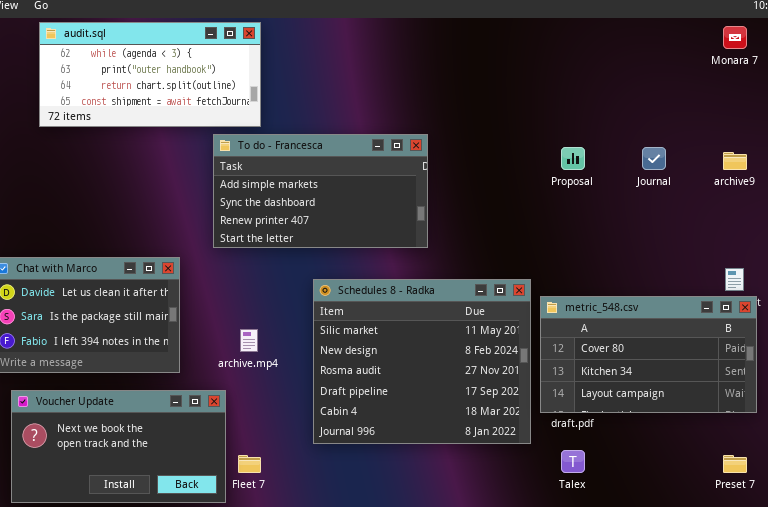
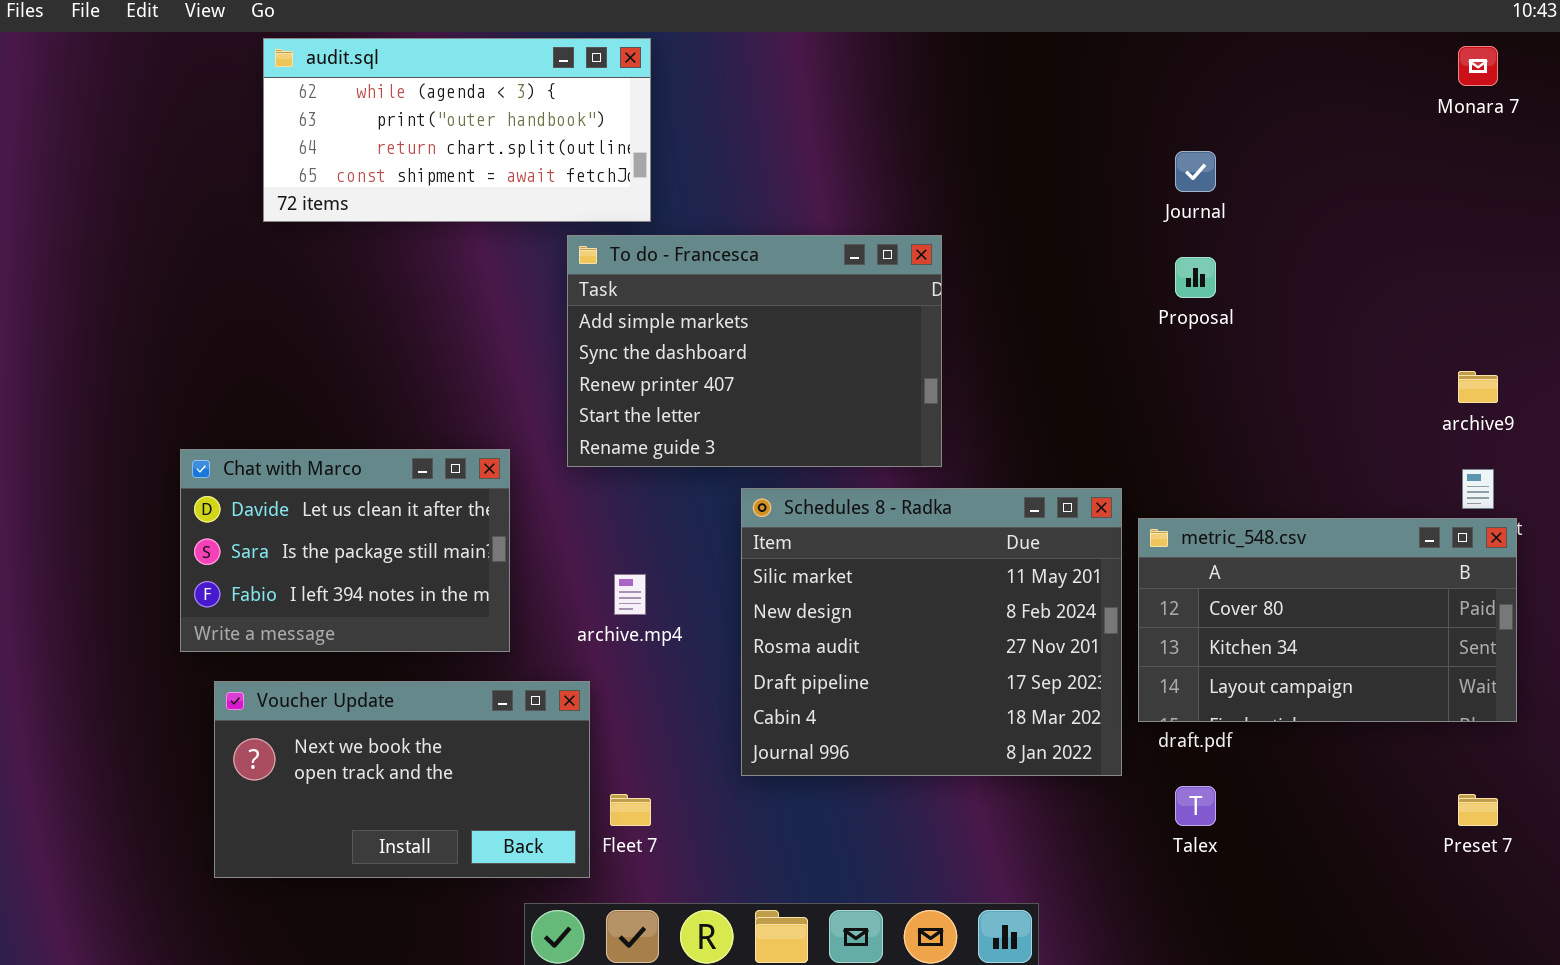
To do - Francesca: [213,134,428,248] -> [567,235,942,467], resized
Journal: [642,147,666,170] -> [1175,151,1216,192], moved
archive9: [723,152,747,170] -> [1458,371,1498,403], moved

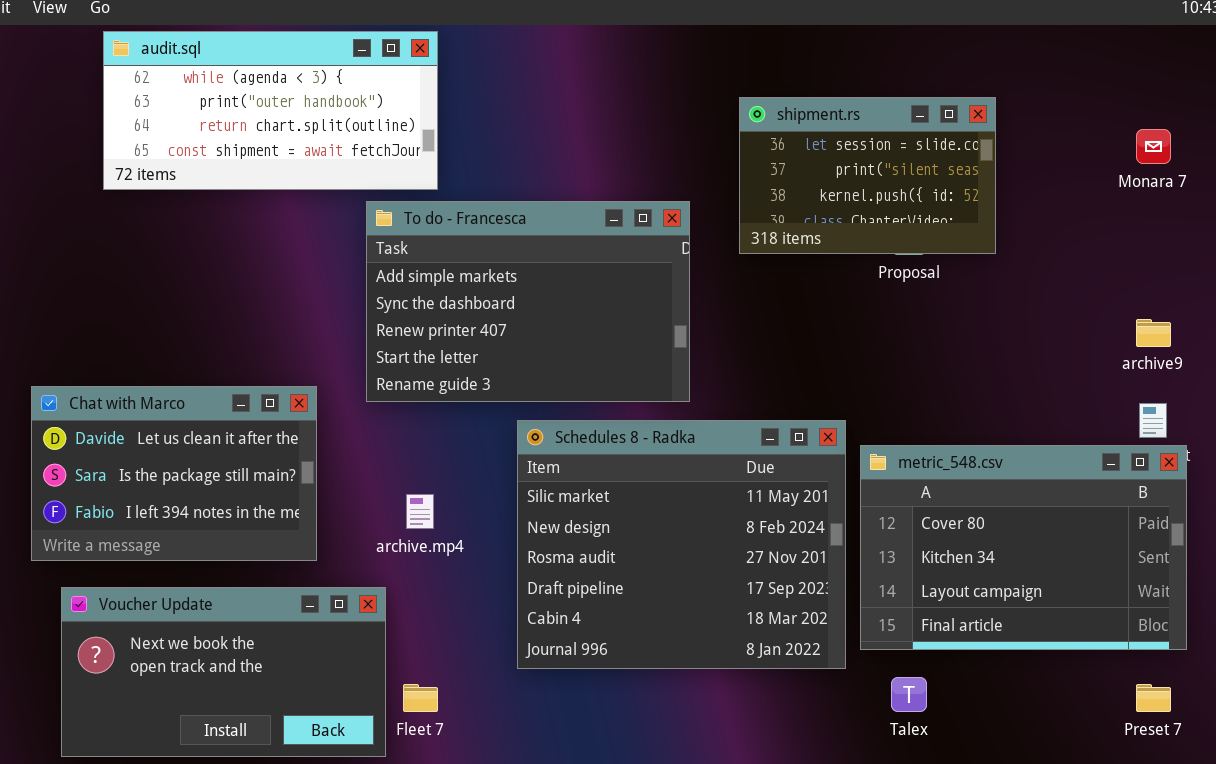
Monara 7: [1458,46,1498,86] -> [1136,129,1171,164], moved
shipment.rs: none -> [739,97,996,254], opened
metric_548.csv: [1138,518,1517,722] -> [860,445,1187,650], resized

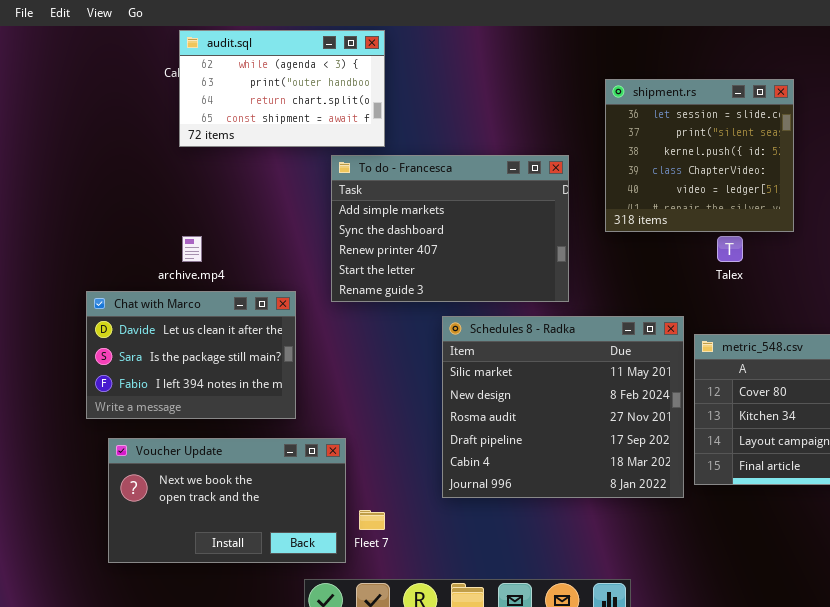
audit.sql: [103,31,438,190] -> [179,30,385,147], resized
shipment.rs: [739,97,996,254] -> [605,79,794,232], resized
archive.mp4: [406,494,434,529] -> [182,236,202,262], moved
Talex: [891,677,927,712] -> [717,236,743,262], moved

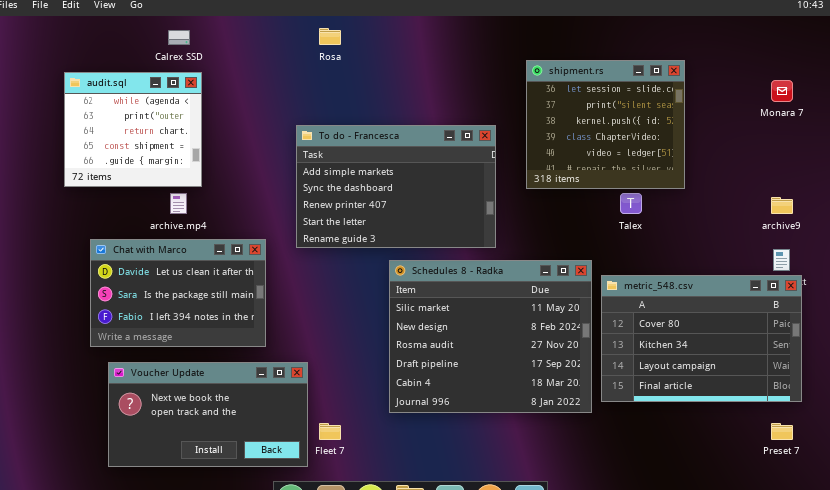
audit.sql: [179,30,385,147] -> [64,72,202,187], moved, resized

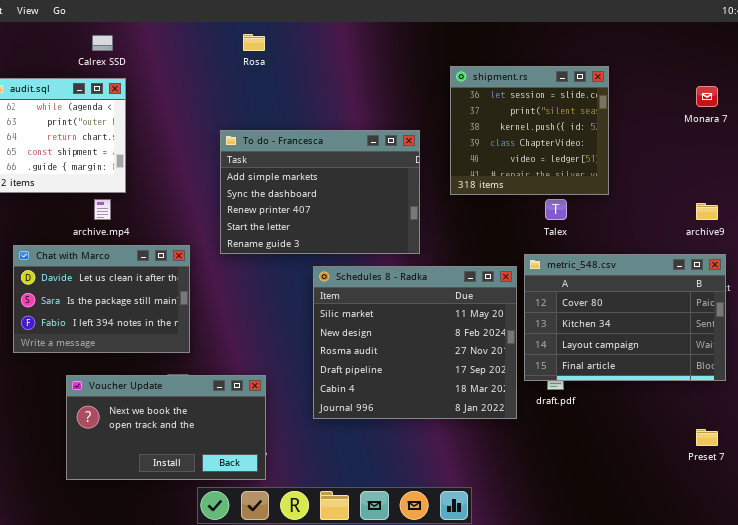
metric_548.csv: [601,275,802,402] -> [524,254,726,381], moved
Voucher Update: [108,362,308,467] -> [66,375,266,480], moved

